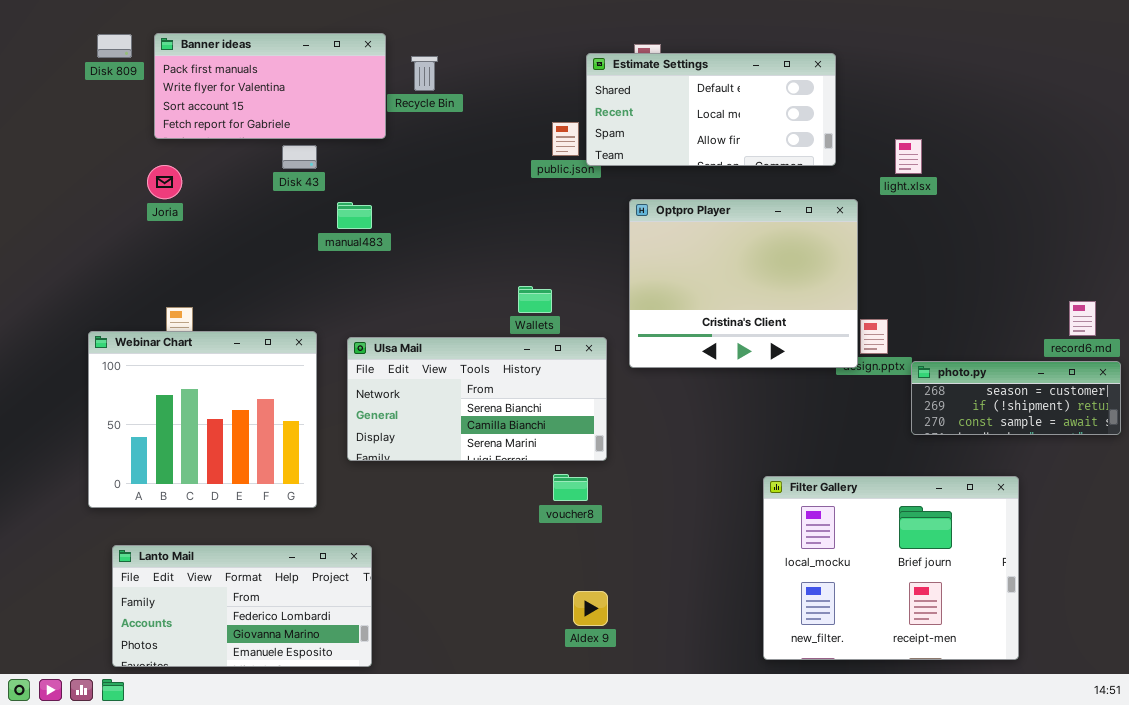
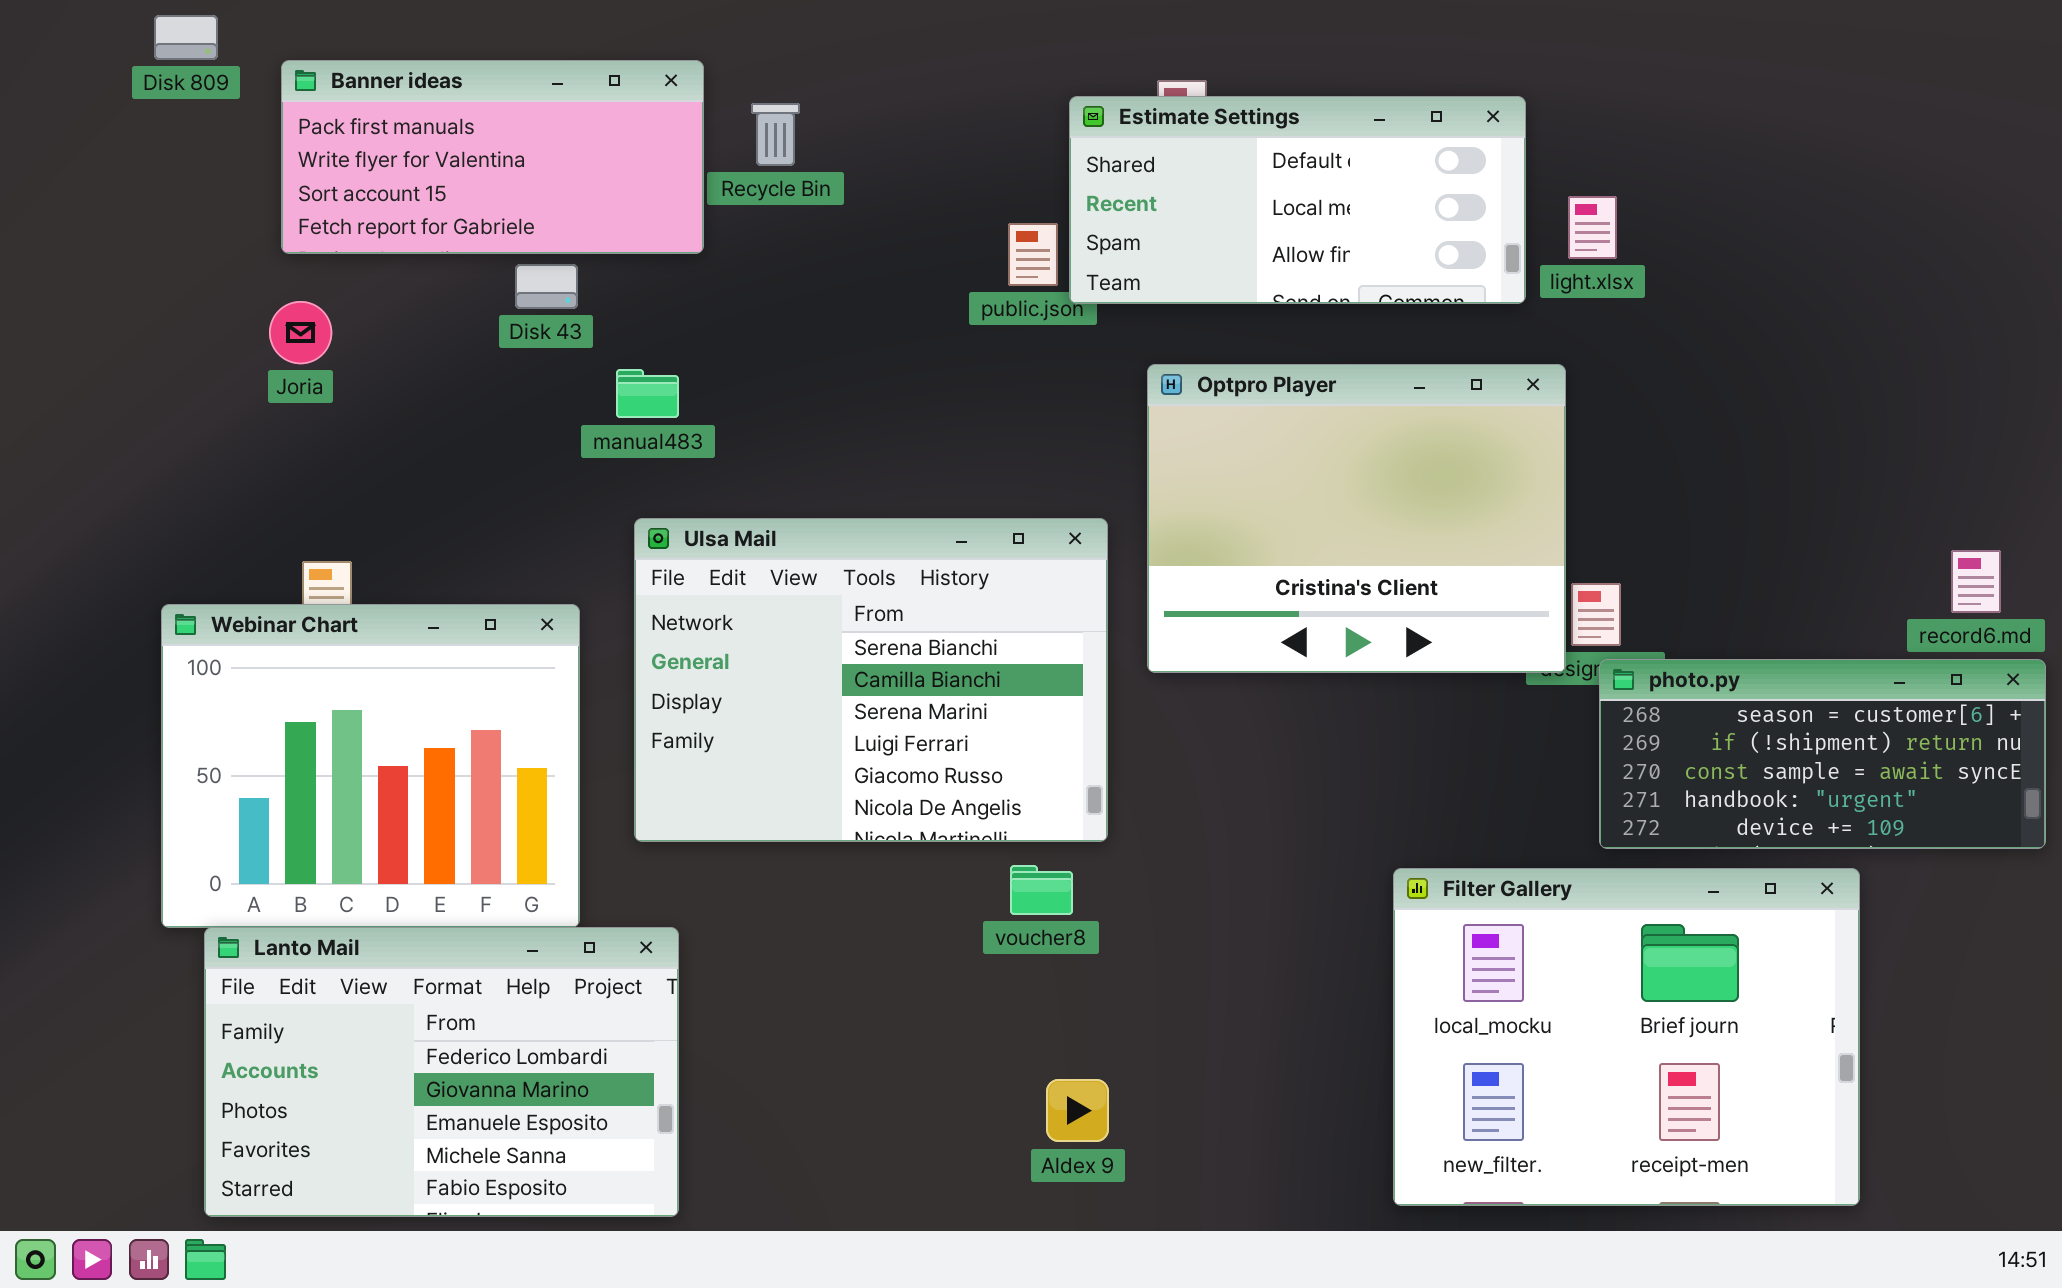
Disk 809: [97,34,132,58] -> [154,15,218,60], moved
light.xlsx: [895,139,922,174] -> [1568,196,1617,259], moved
Ulsa Mail: [347,337,607,461] -> [634,518,1108,842], resized
photo.py: [911,361,1121,435] -> [1599,659,2046,849], resized
Lanto Mail: [112,545,372,667] -> [204,927,679,1217], resized

